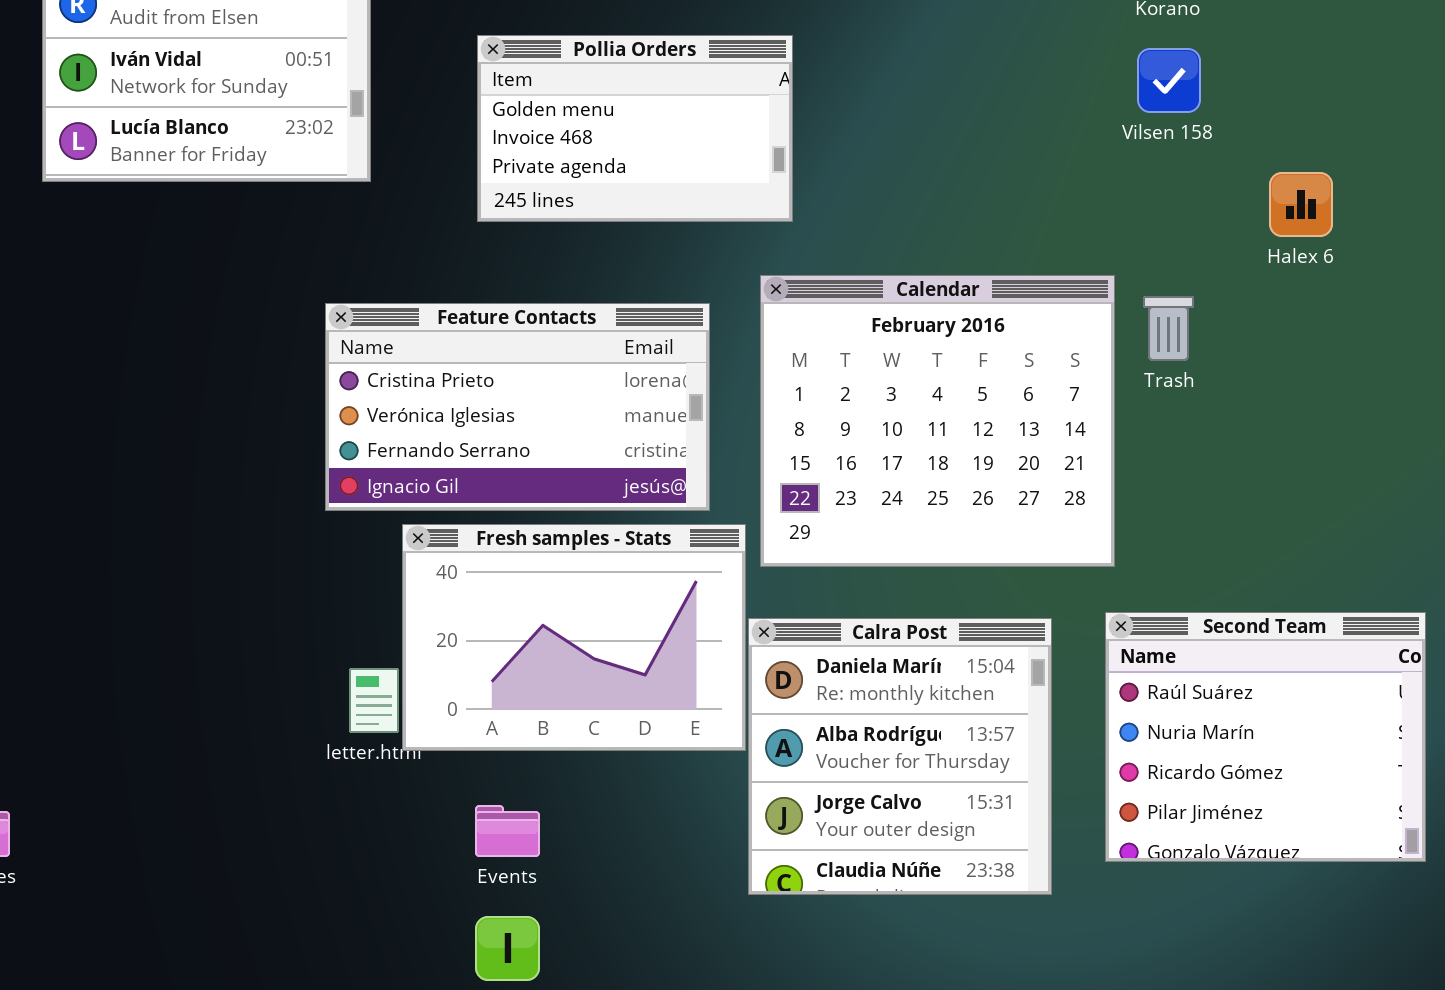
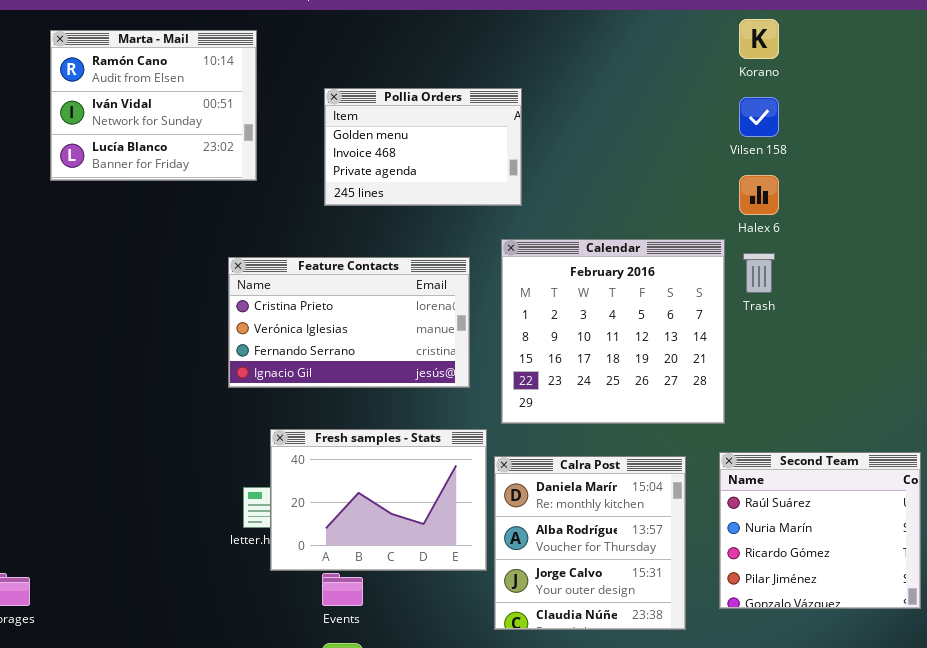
Halex 6: [1269,172,1333,237] -> [739,175,779,215], moved
Fresh samples - Stats: [402,524,746,751] -> [270,429,487,571], moved

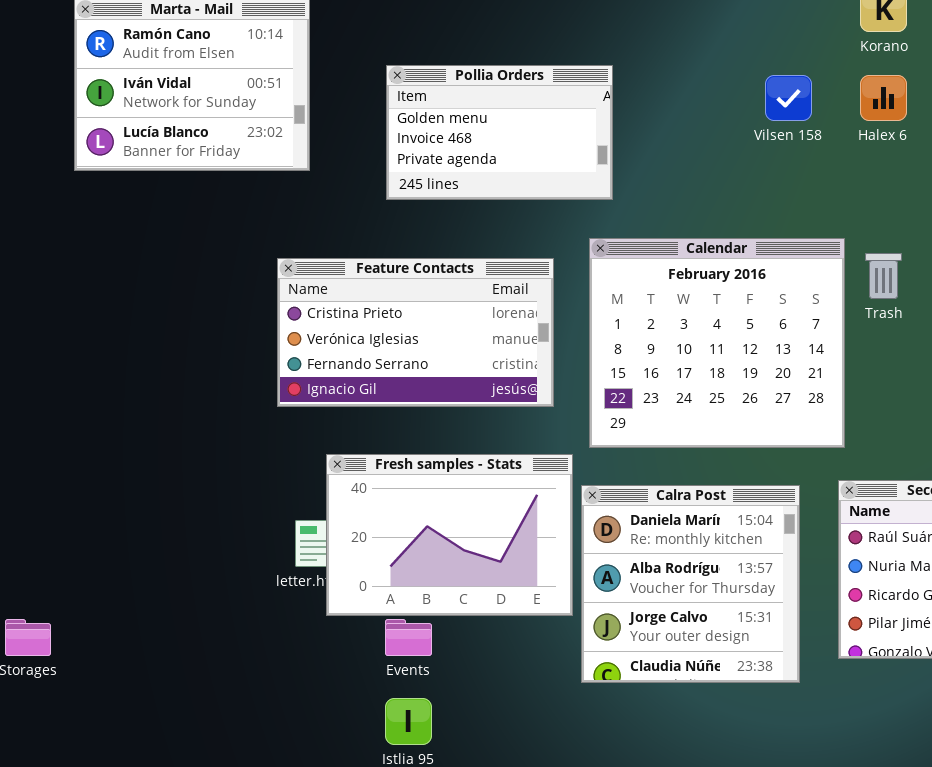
Vilsen 158: [739,97,779,137] -> [765,75,812,121], moved
Halex 6: [739,175,779,215] -> [860,75,907,121], moved

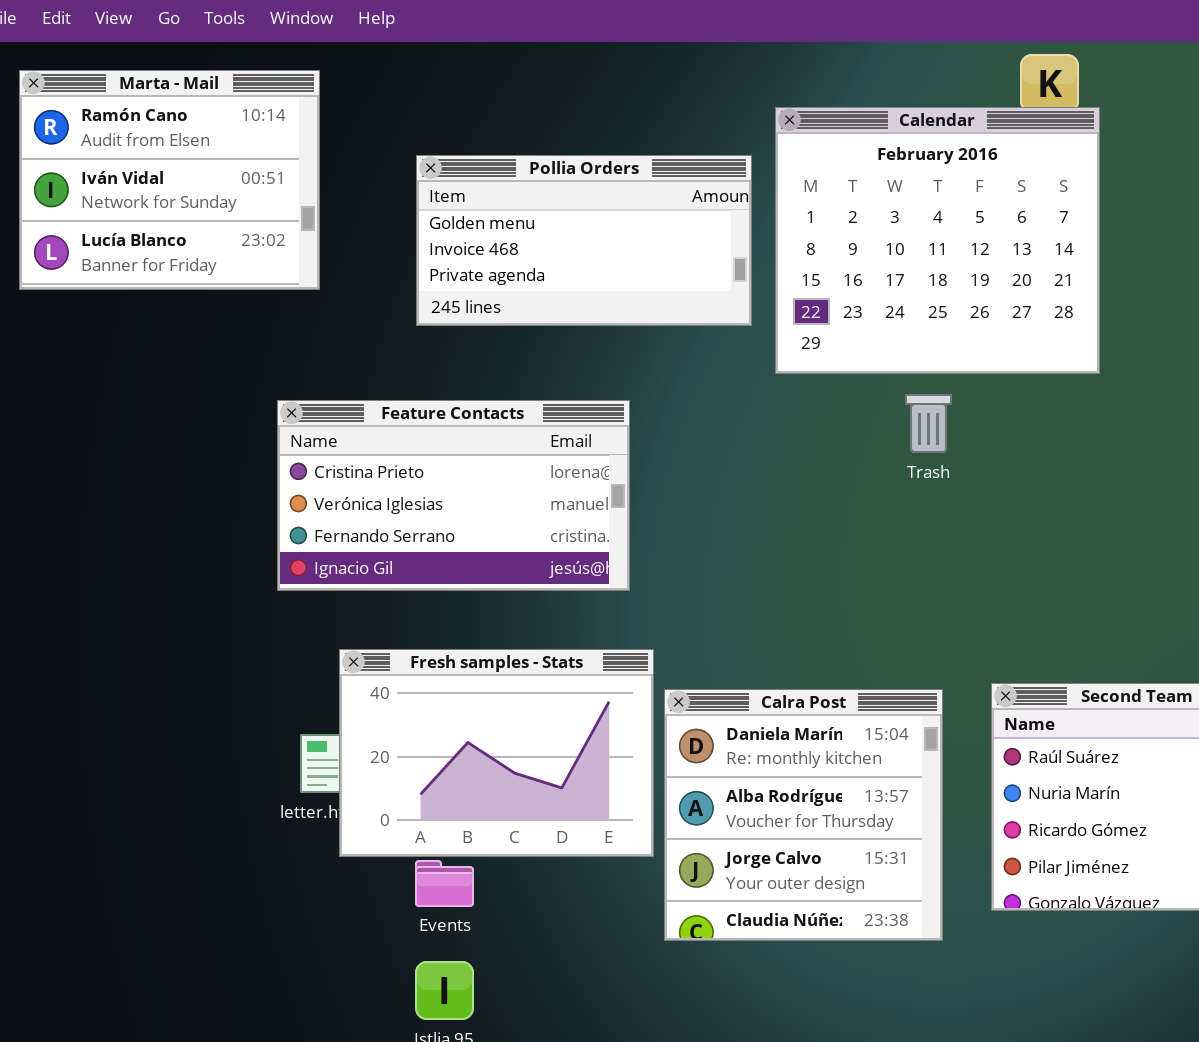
Pollia Orders: [386,65,613,200] -> [416,155,752,326], resized
Calendar: [589,238,845,448] -> [775,107,1100,374], moved
Trash: [865,253,902,299] -> [905,394,952,453], moved

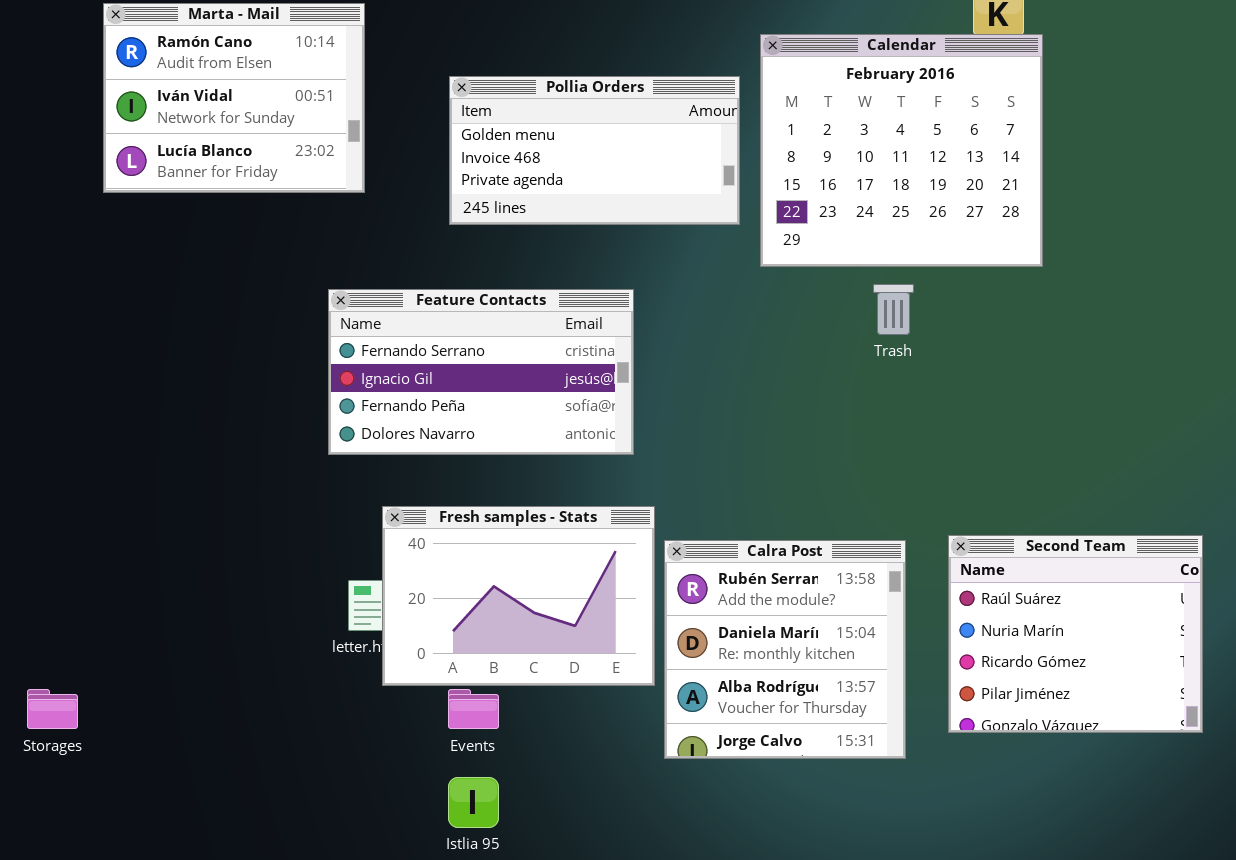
Feature Contacts: [277,400,630,591] -> [328,289,634,455], scrolled down 2 rows
Calra Post: [664,689,943,941] -> [664,540,906,759], scrolled up 1 row

